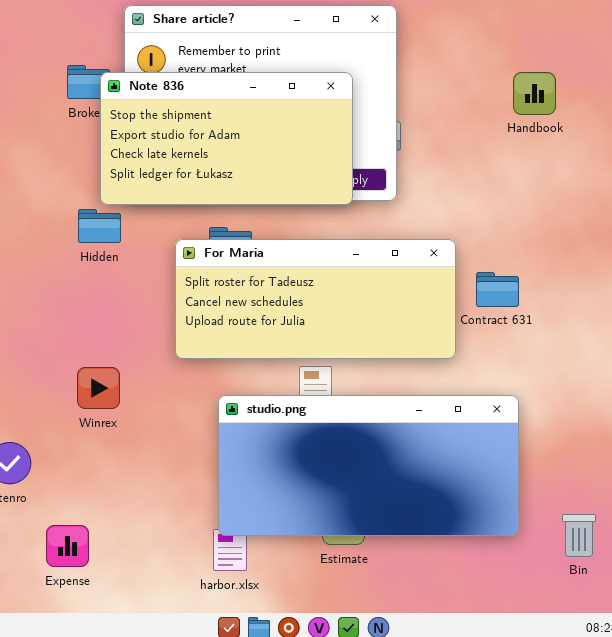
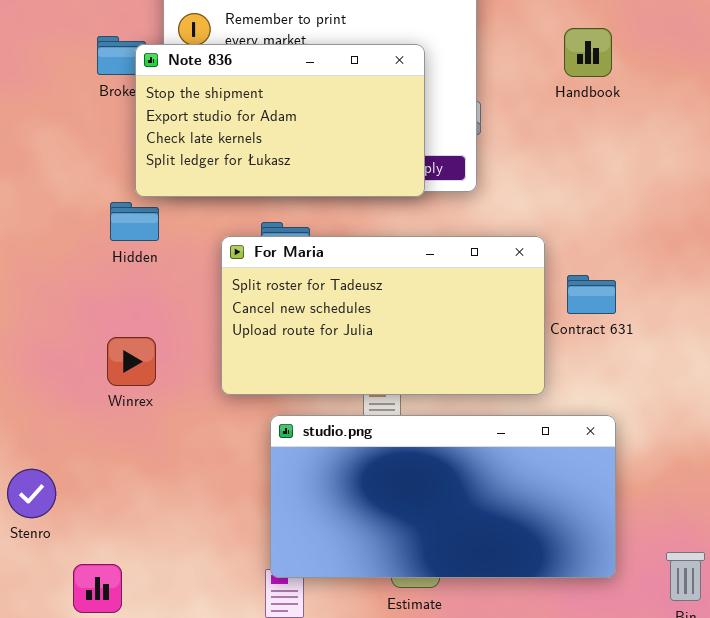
Handbook: [513,72,556,115] -> [564,28,612,77], moved
For Maria: [175,239,456,359] -> [221,236,545,395], resized
Winrex: [77,367,120,409] -> [107,337,156,386], moved

